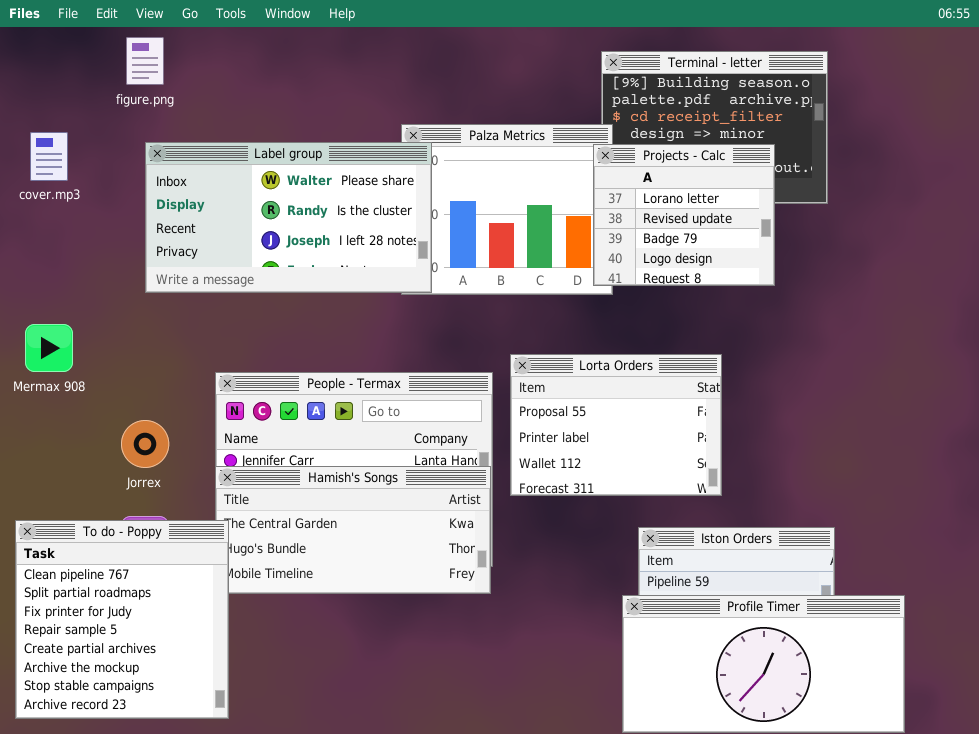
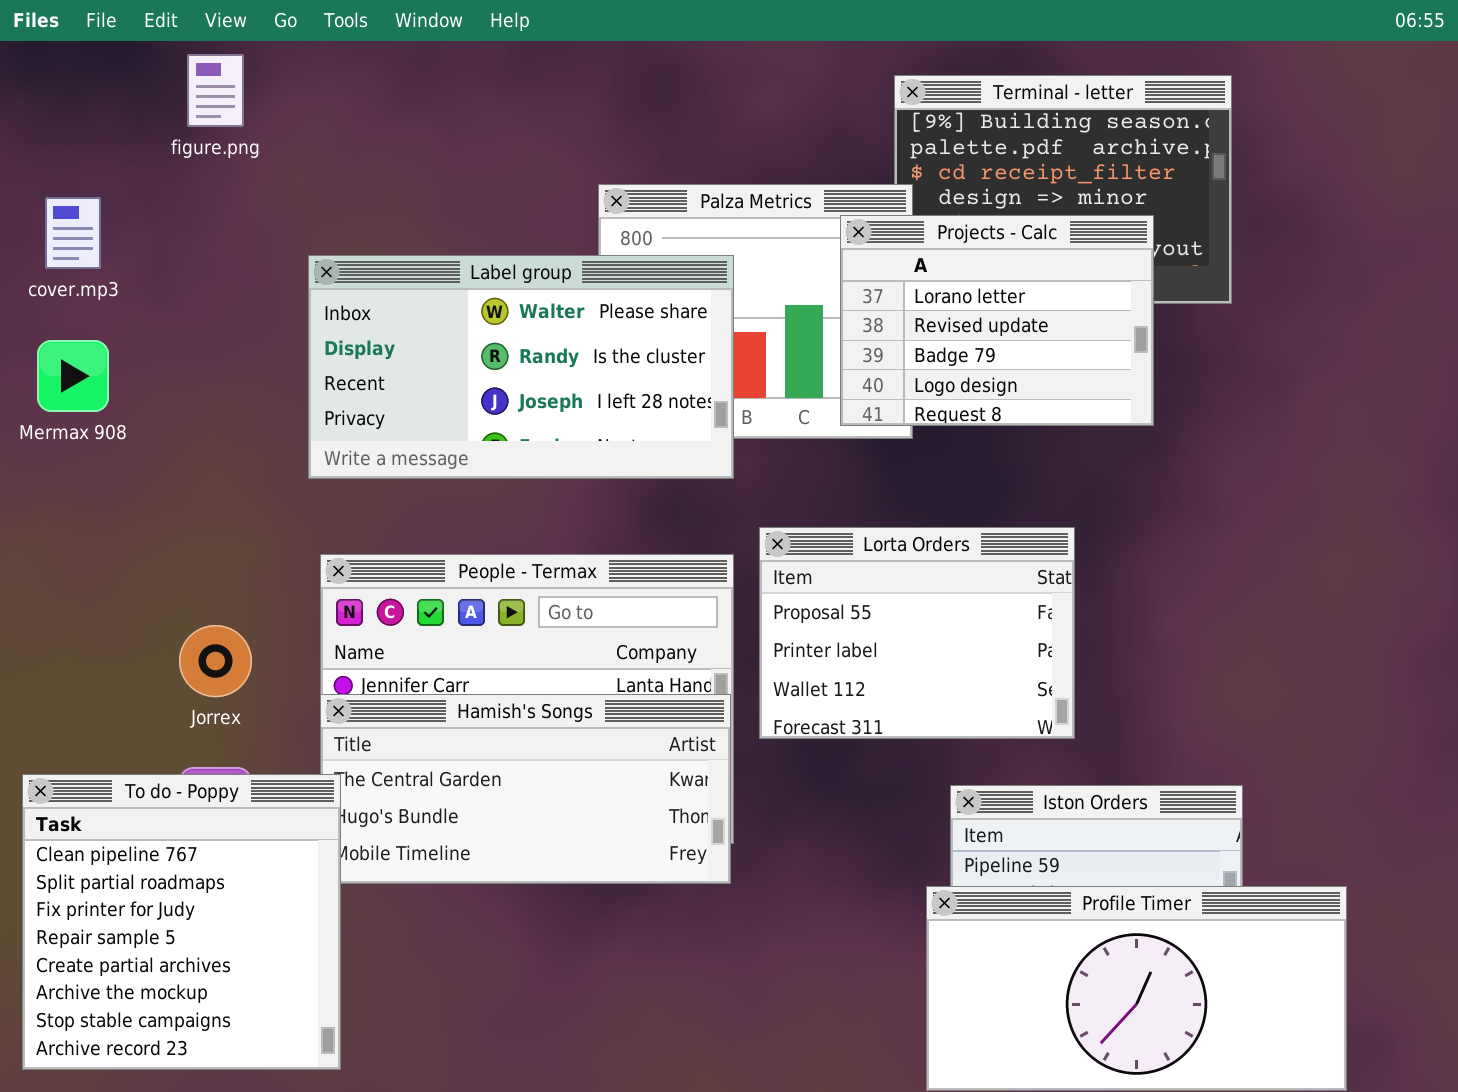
Label group: [145,142,432,293] -> [308,255,734,479], moved
Projects - Calc: [593,144,775,286] -> [840,215,1154,426], resized
Mermax 908: [25,324,73,372] -> [37,340,109,412], moved

